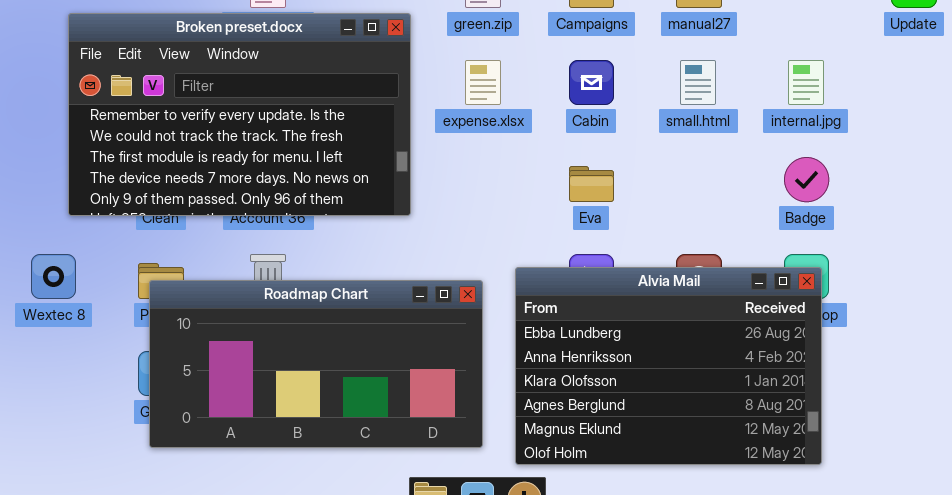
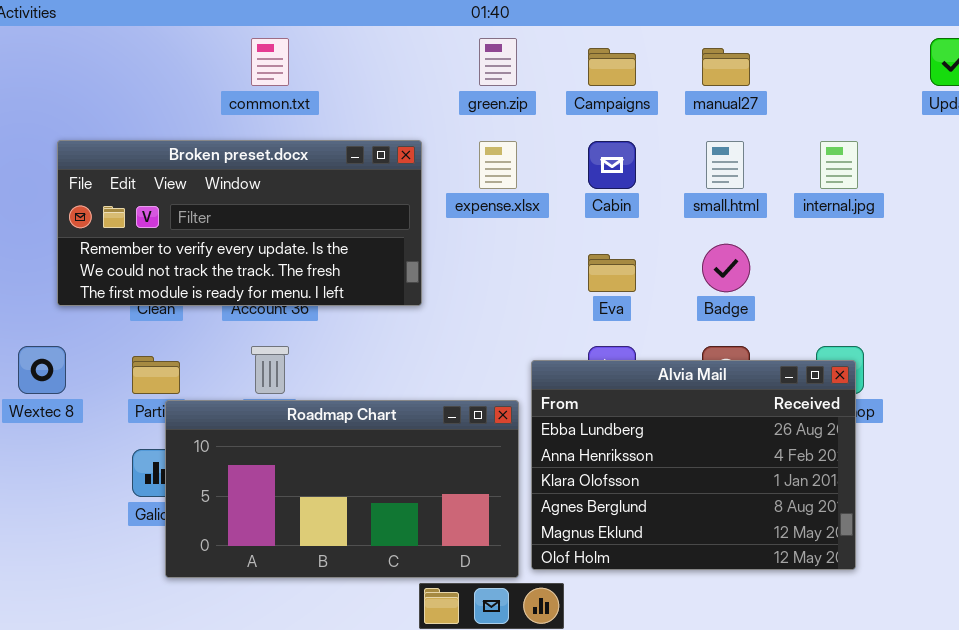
Broken preset.docx: [68,13,411,216] -> [57,140,422,306], resized
Badge: [784,157,829,202] -> [702,244,750,292], moved
Roadmap Chart: [149,280,483,448] -> [165,400,519,578], moved

